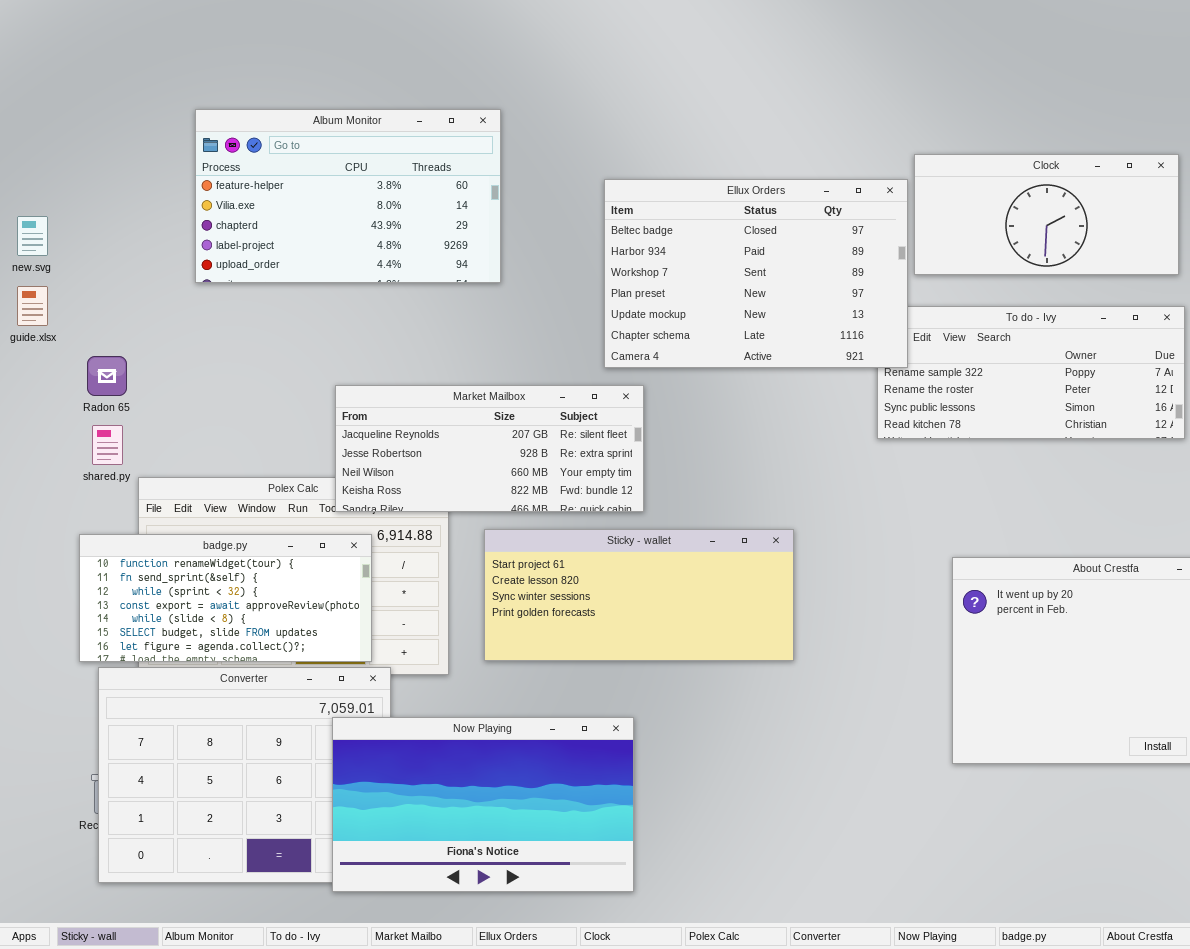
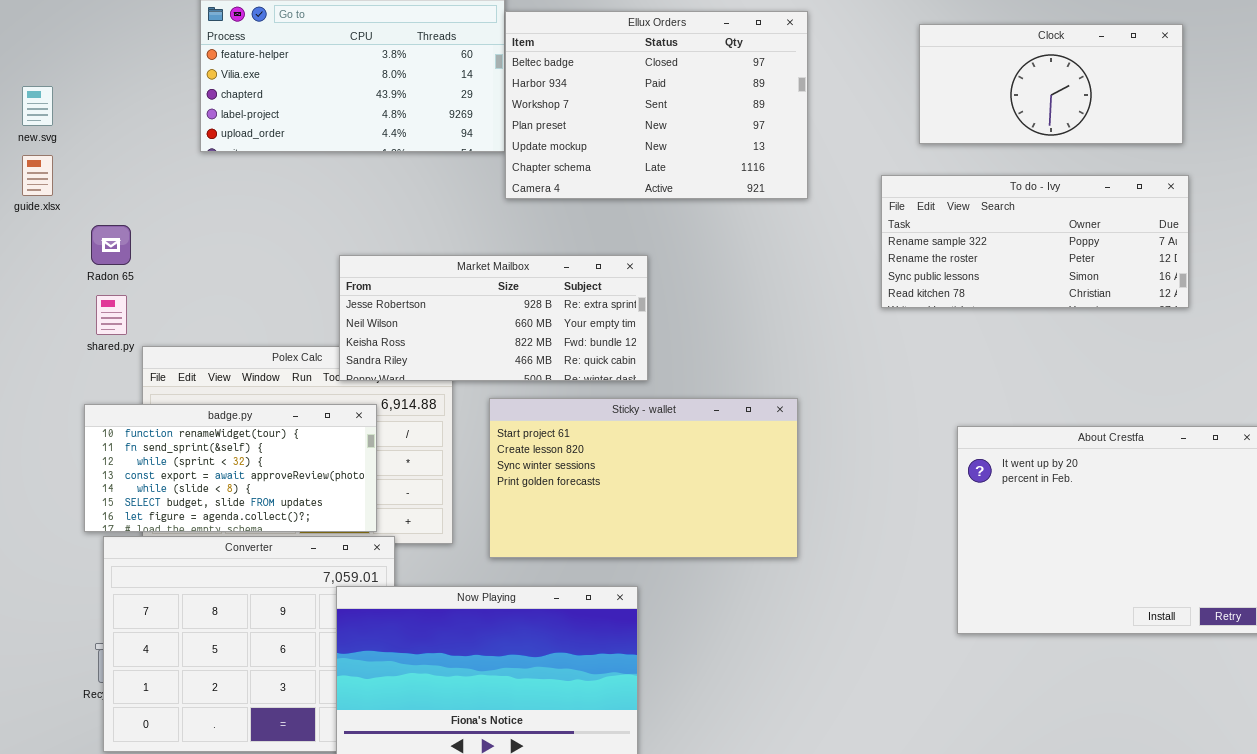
Ellux Orders: [604,179,908,368] -> [505,11,808,199], moved
Market Mailbox: [335,385,644,512] -> [339,255,648,381], scrolled down 1 row
Sticky - wallet: [484,529,794,661] -> [489,398,798,558], resized

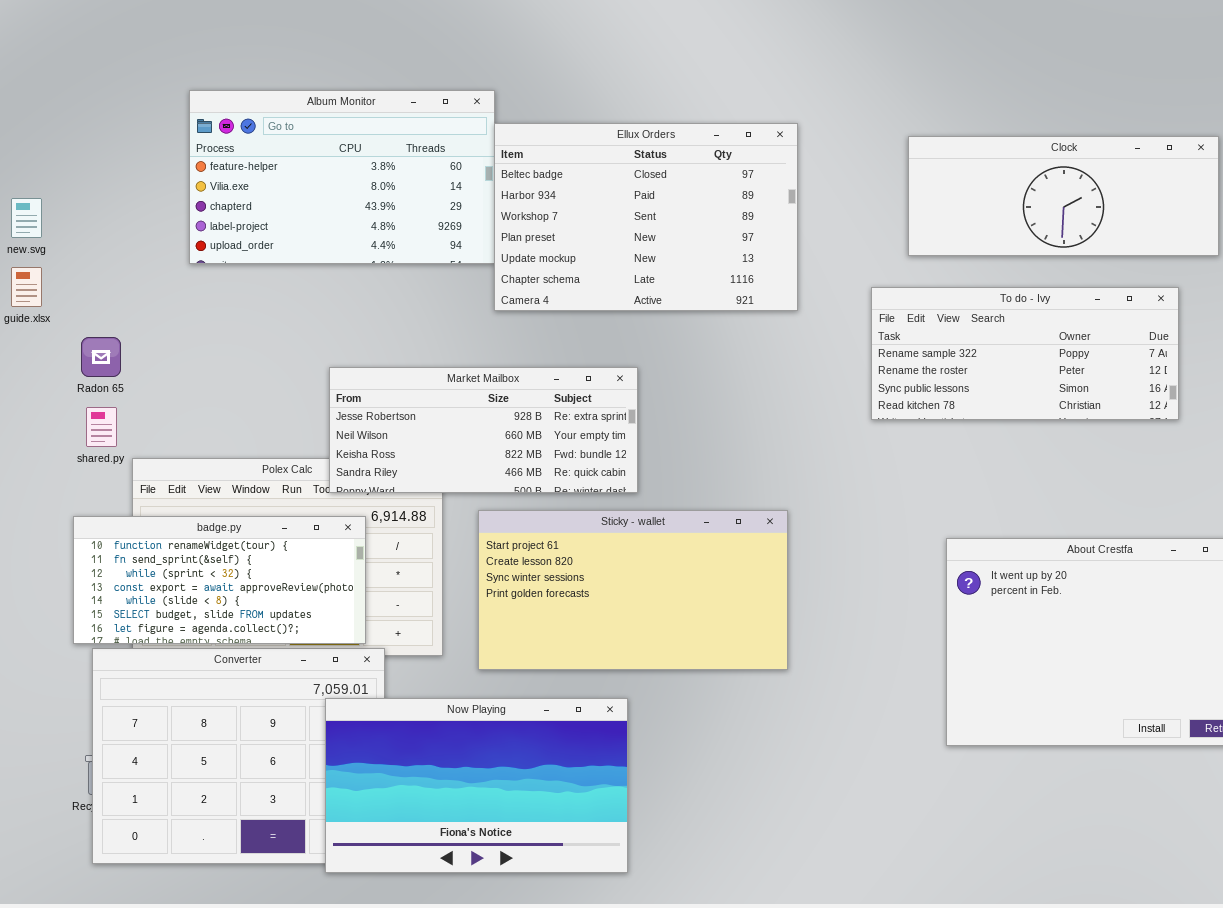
Clock: [919,24,1183,144] -> [908,136,1219,256], resized

